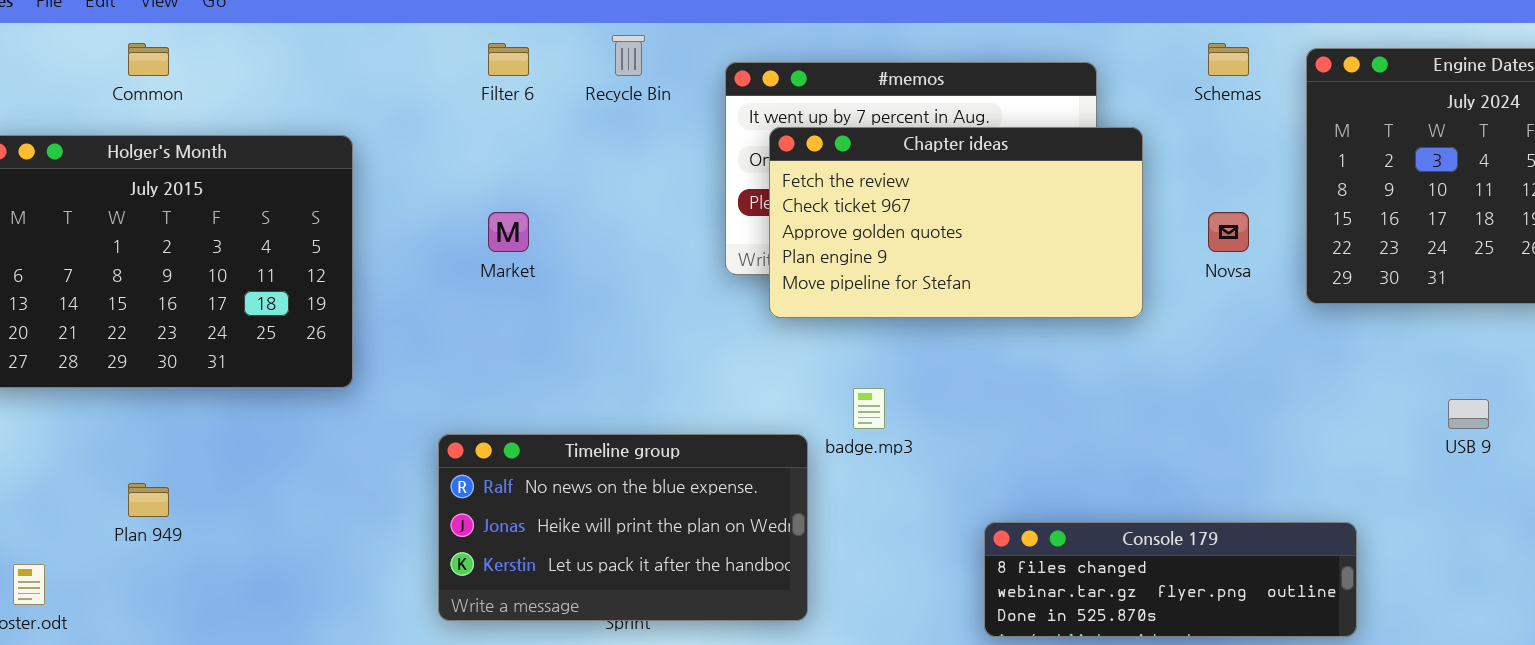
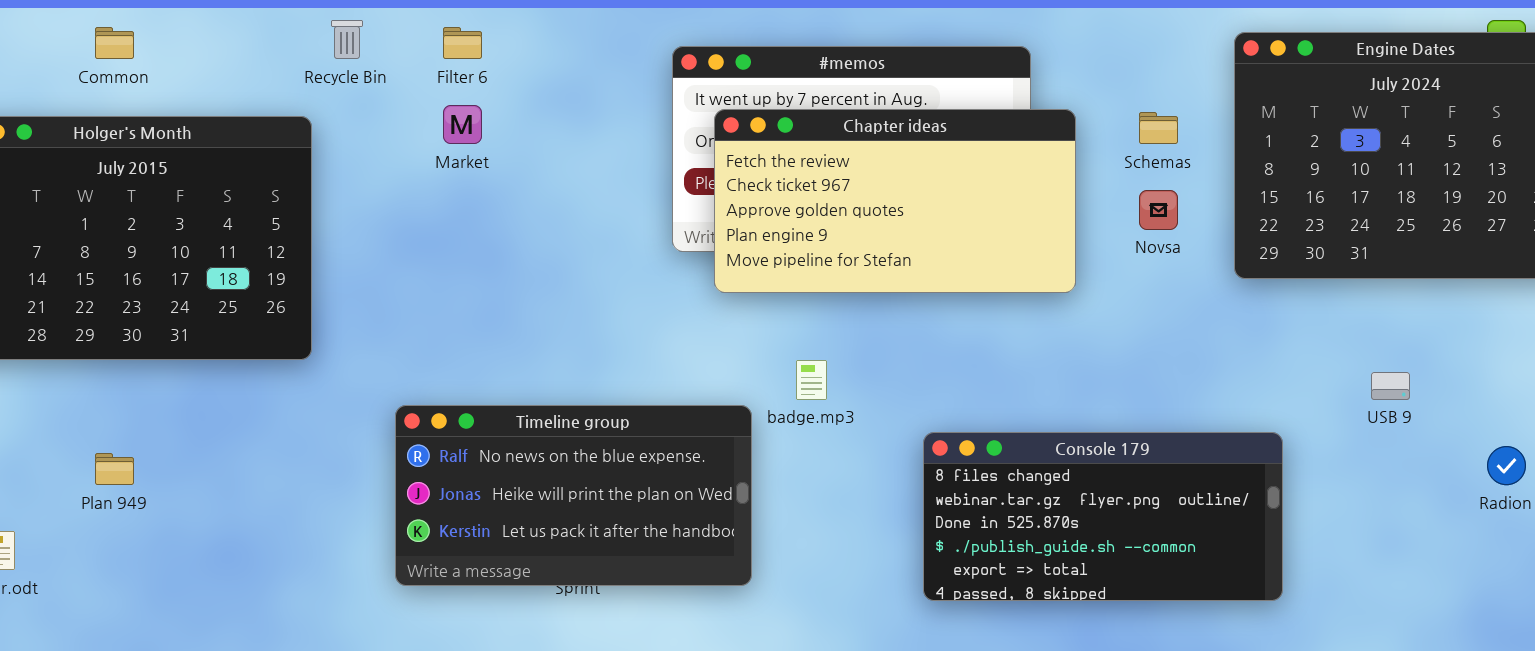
Recycle Bin: [612,35,645,76] -> [331,20,363,59], moved
Schemas: [1208,43,1249,76] -> [1139,112,1178,144], moved
Market: [488,212,529,252] -> [443,105,482,144], moved
Console 179: [984,522,1357,637] -> [923,432,1283,601], resized

